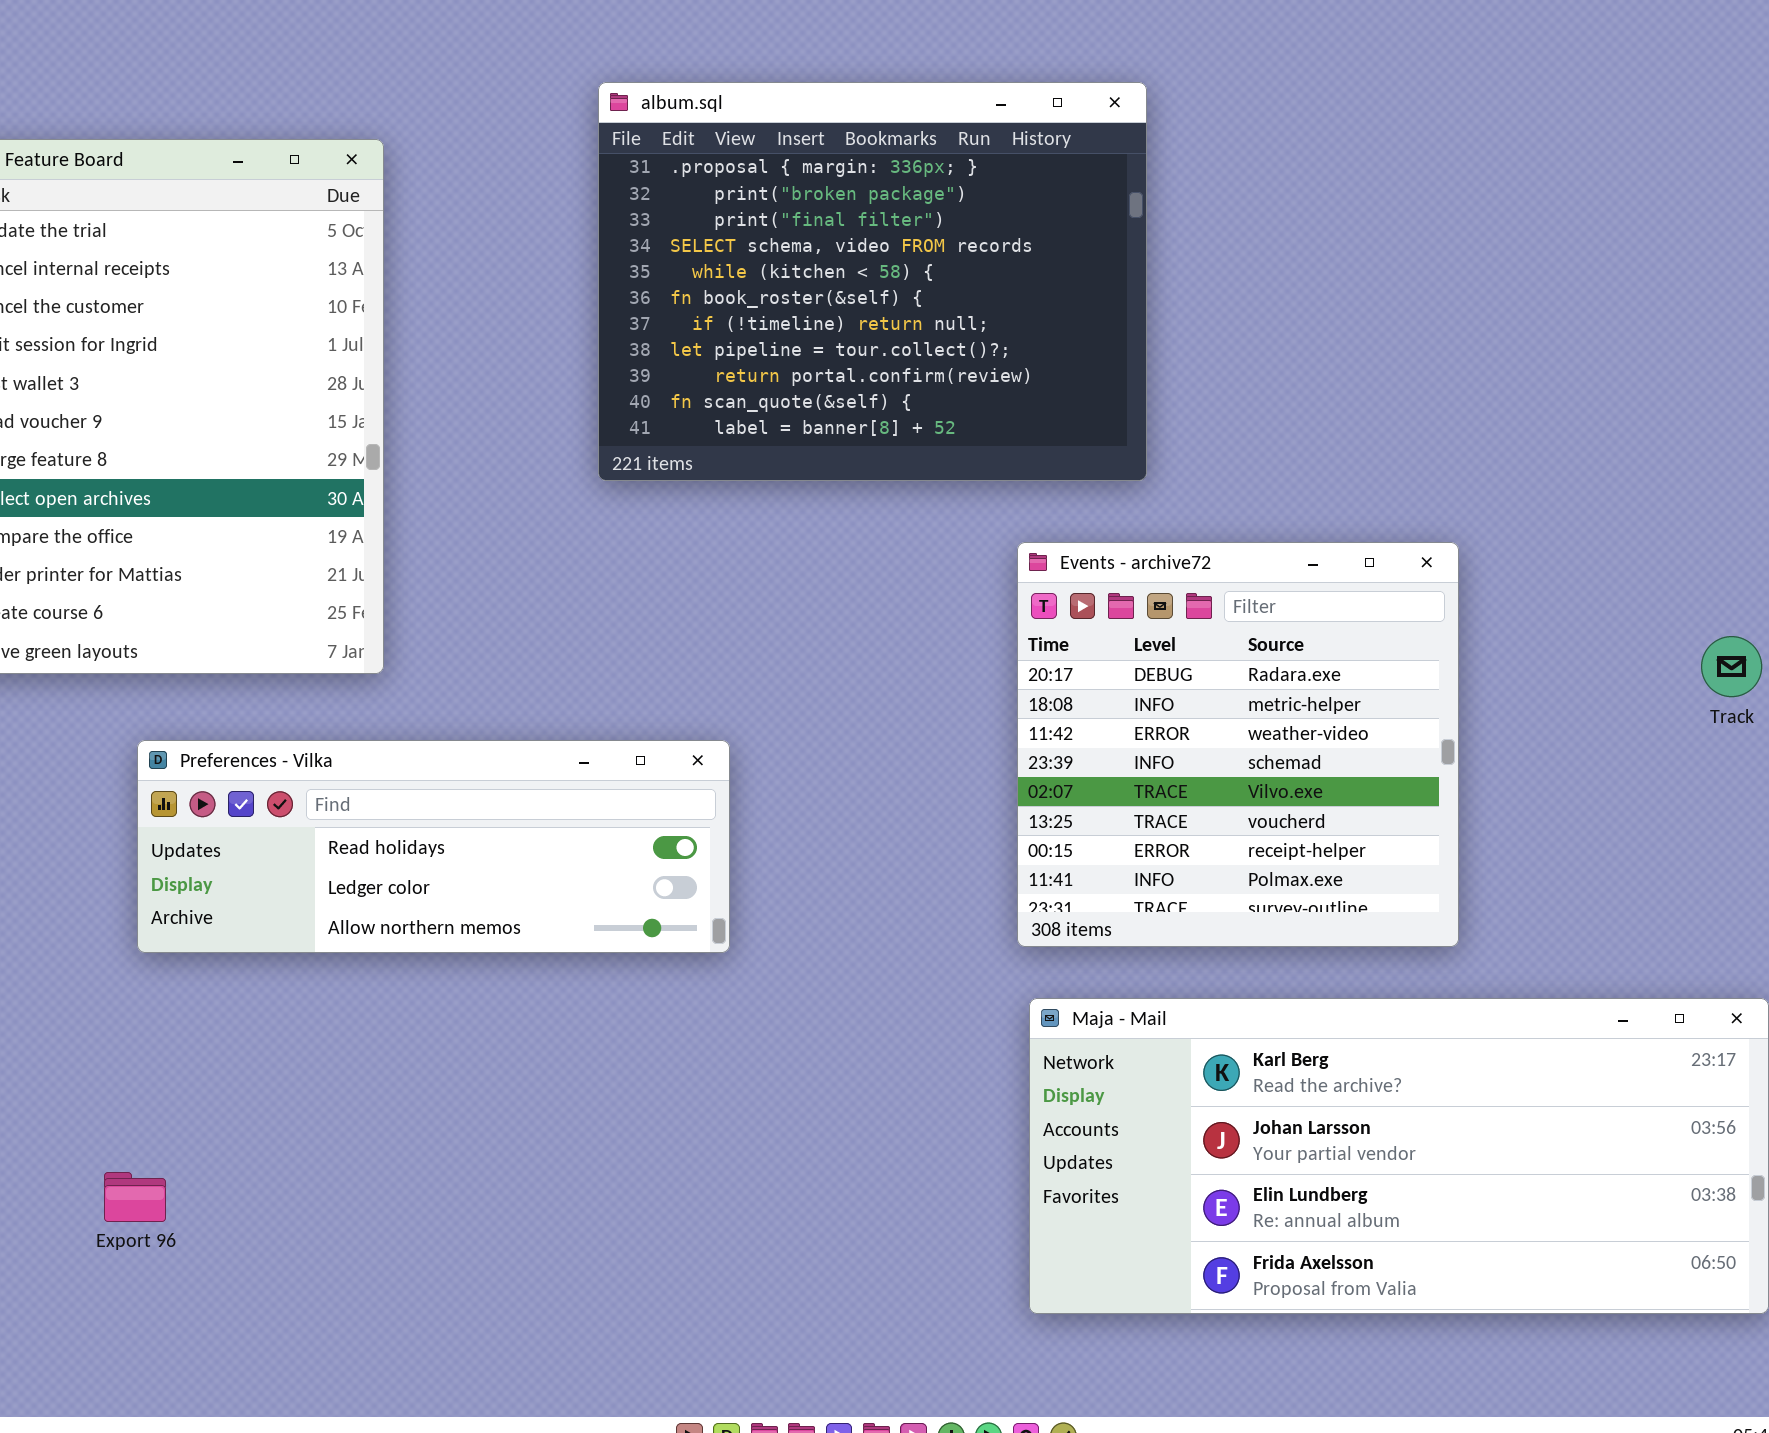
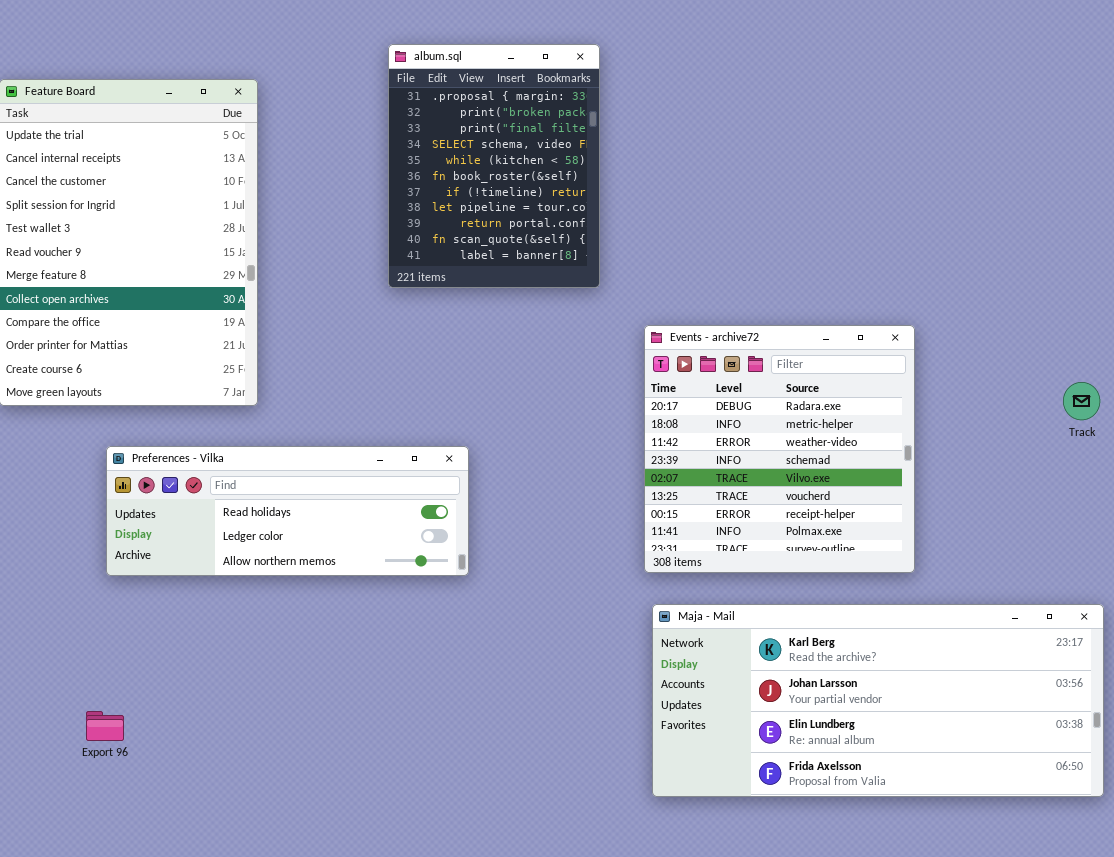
album.sql: [598,82,1147,481] -> [388,44,600,288], resized

